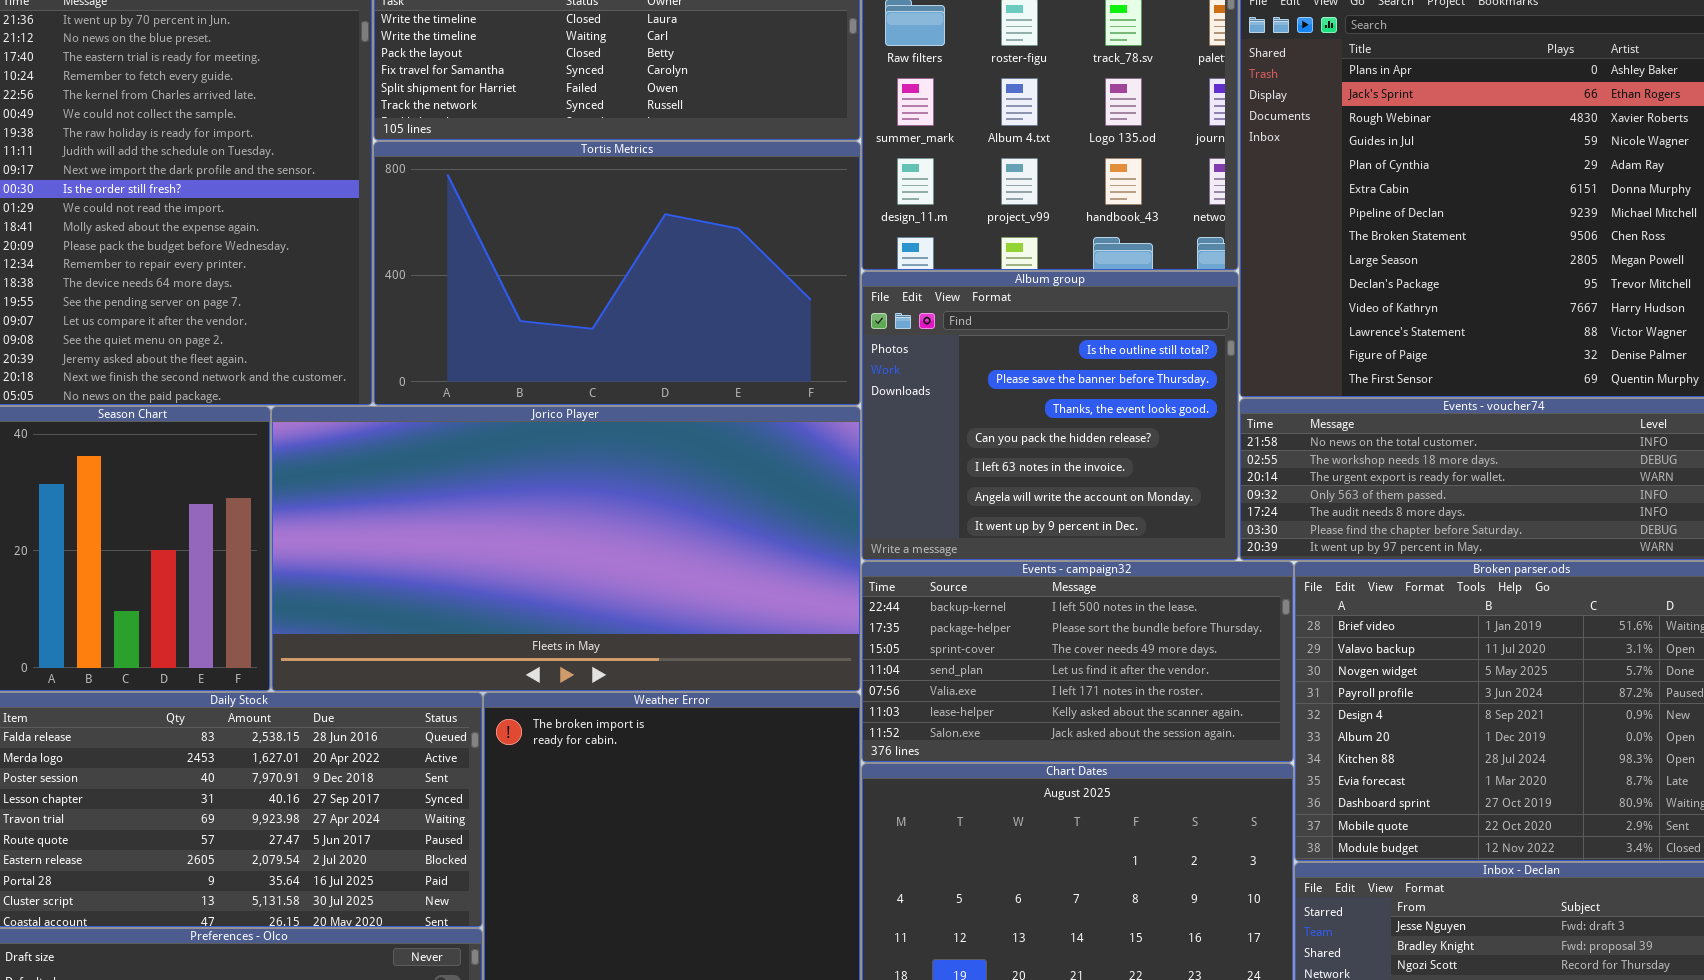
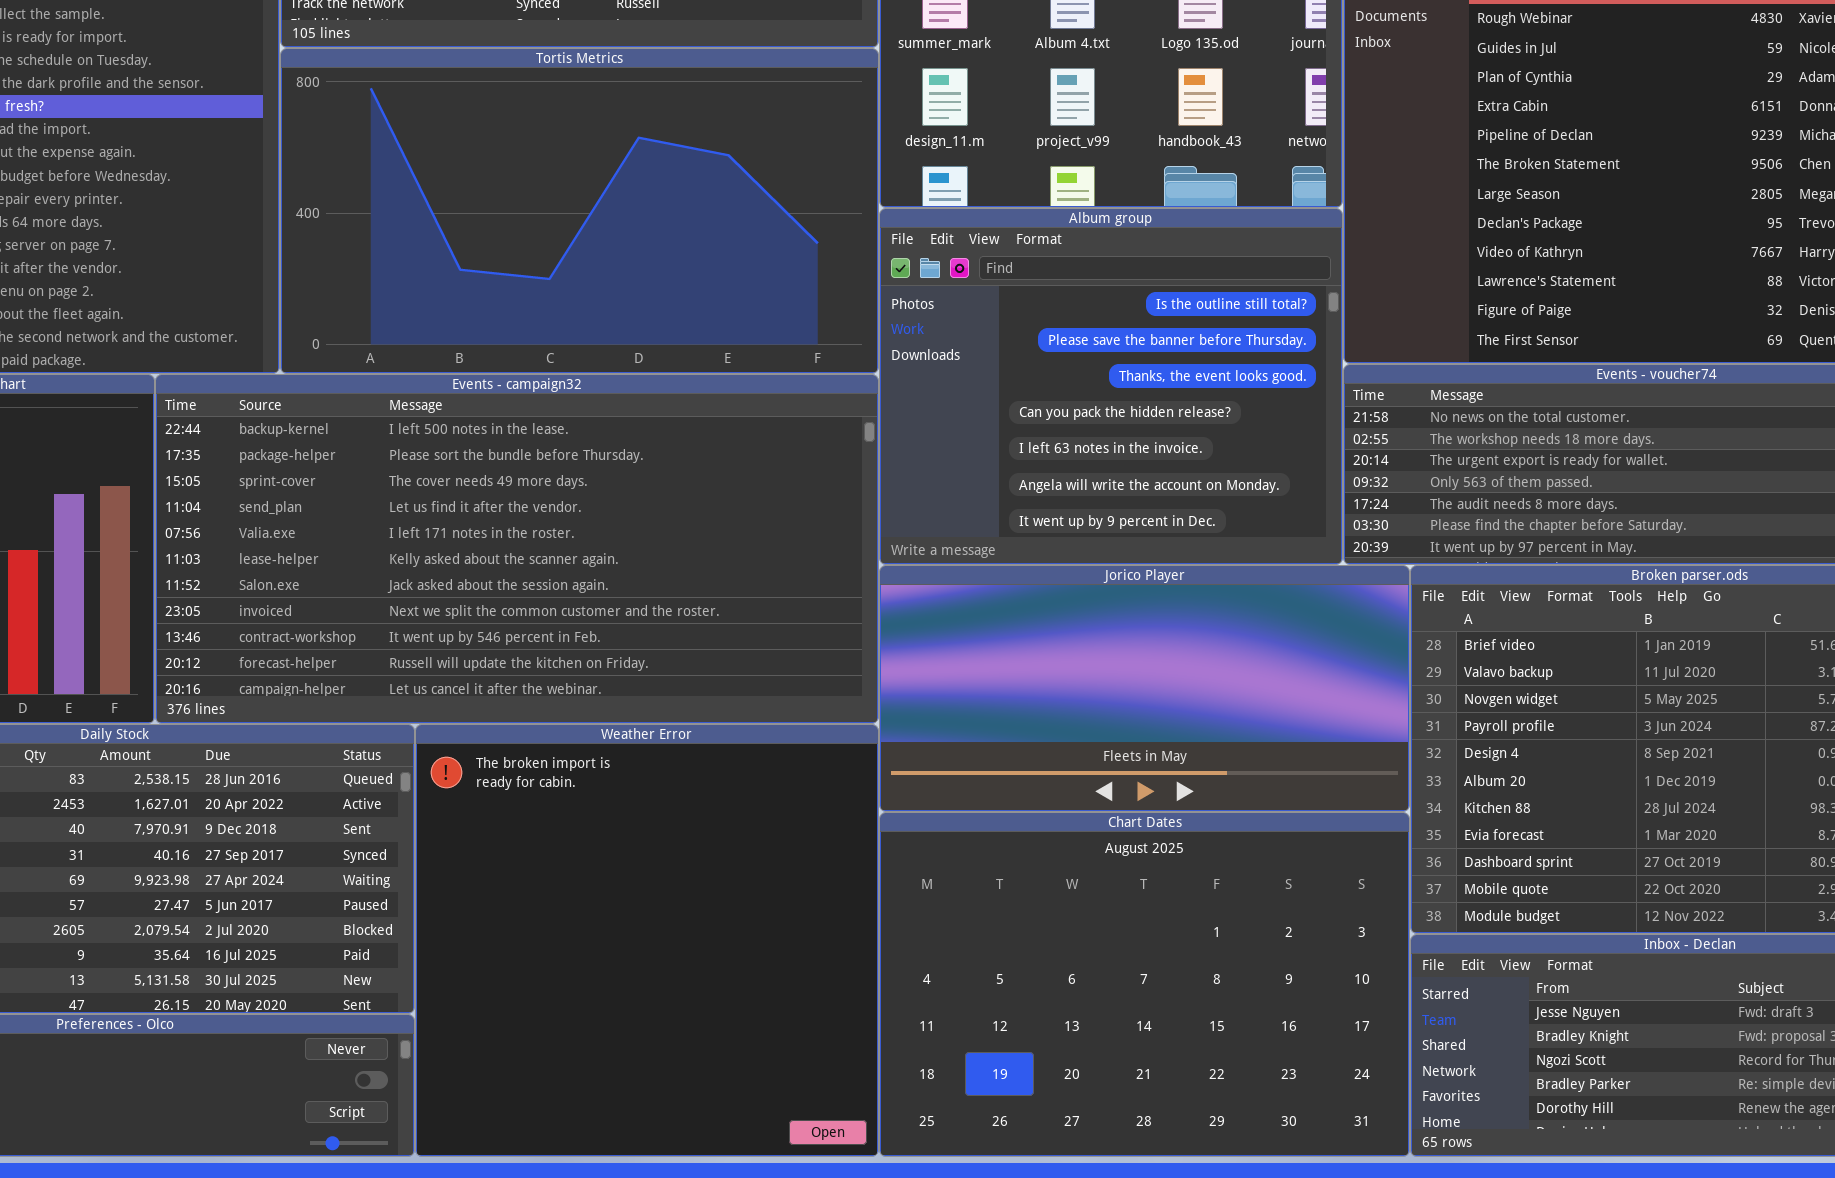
Jorico Player: [271,406,861,692] -> [879,565,1410,812], moved, resized
Events - campaign32: [861,561,1294,763] -> [155,374,879,724], moved, resized

